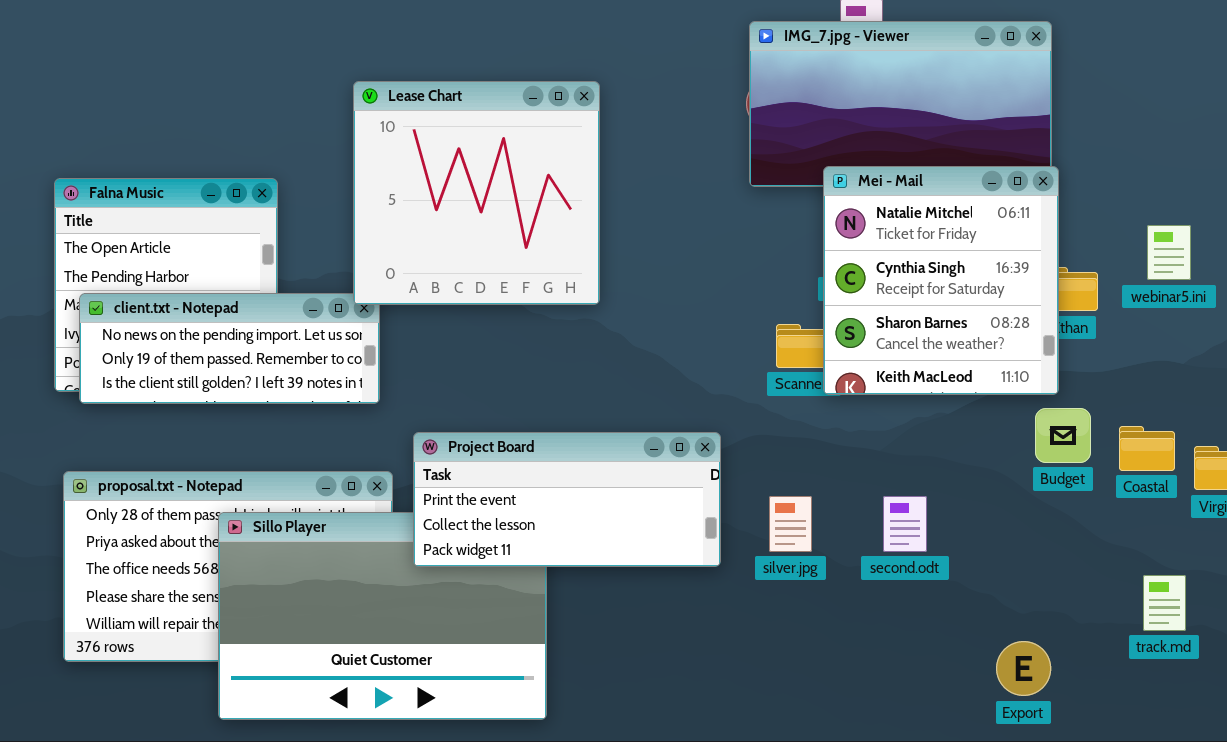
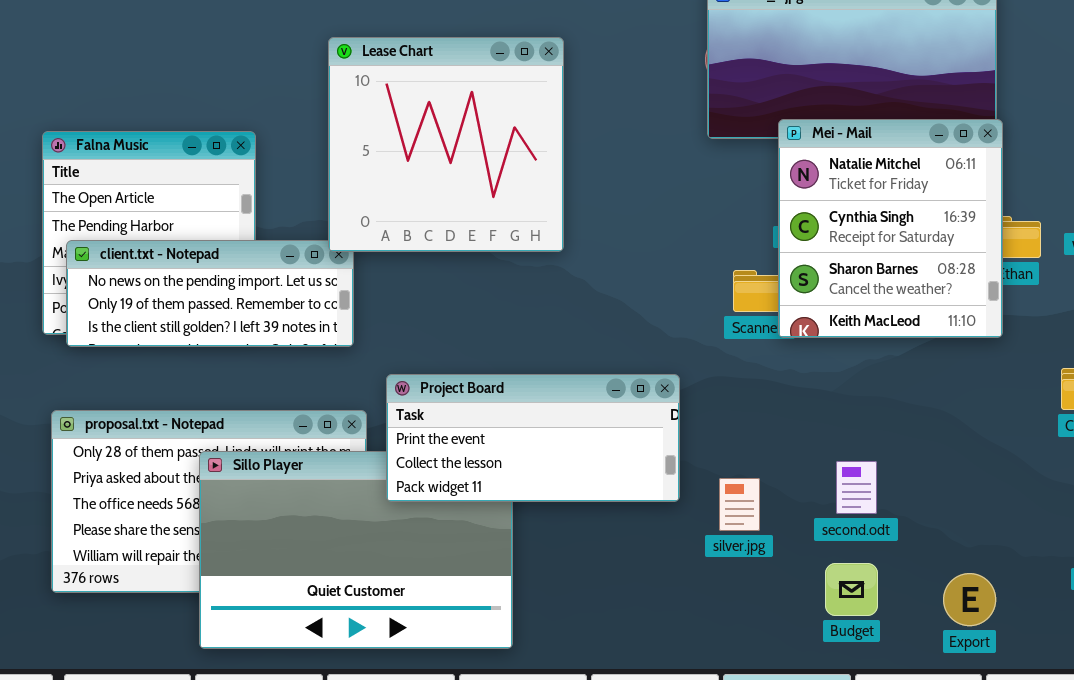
Budget: [1035,408,1091,463] -> [825,563,878,616], moved
silver.jpg: [769,496,812,552] -> [719,478,760,531], moved
second.odt: [883,496,927,552] -> [836,461,877,514], moved

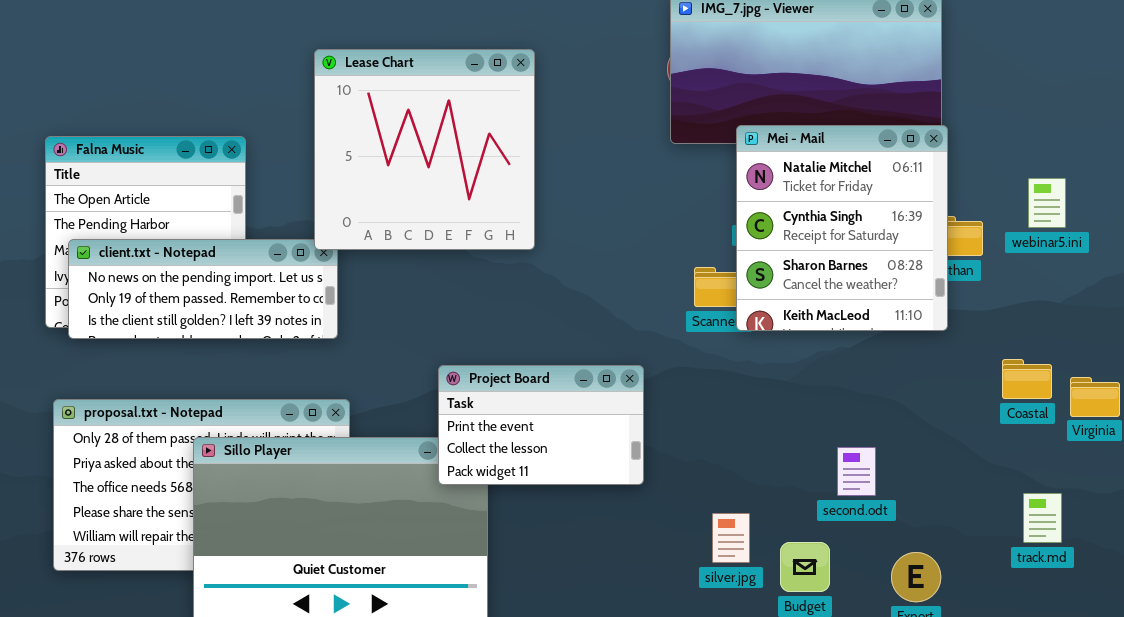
Project Board: [386,374,680,502] -> [438,365,644,485], resized
second.odt: [836,461,877,514] -> [837,447,876,496], moved
silver.jpg: [719,478,760,531] -> [712,513,750,563], moved

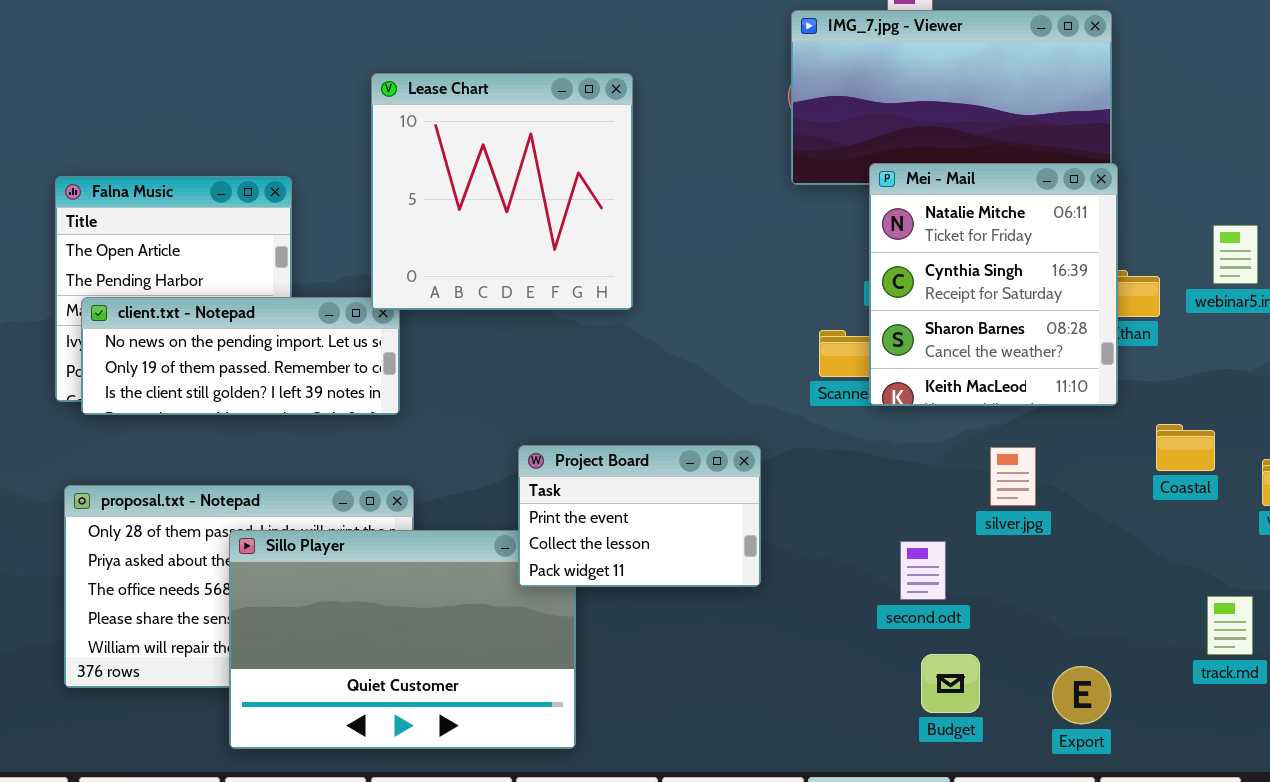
Coastal: [1002,359,1052,399] -> [1156,424,1215,471], moved
second.odt: [837,447,876,496] -> [900,541,946,600], moved
silver.jpg: [712,513,750,563] -> [990,447,1036,506], moved

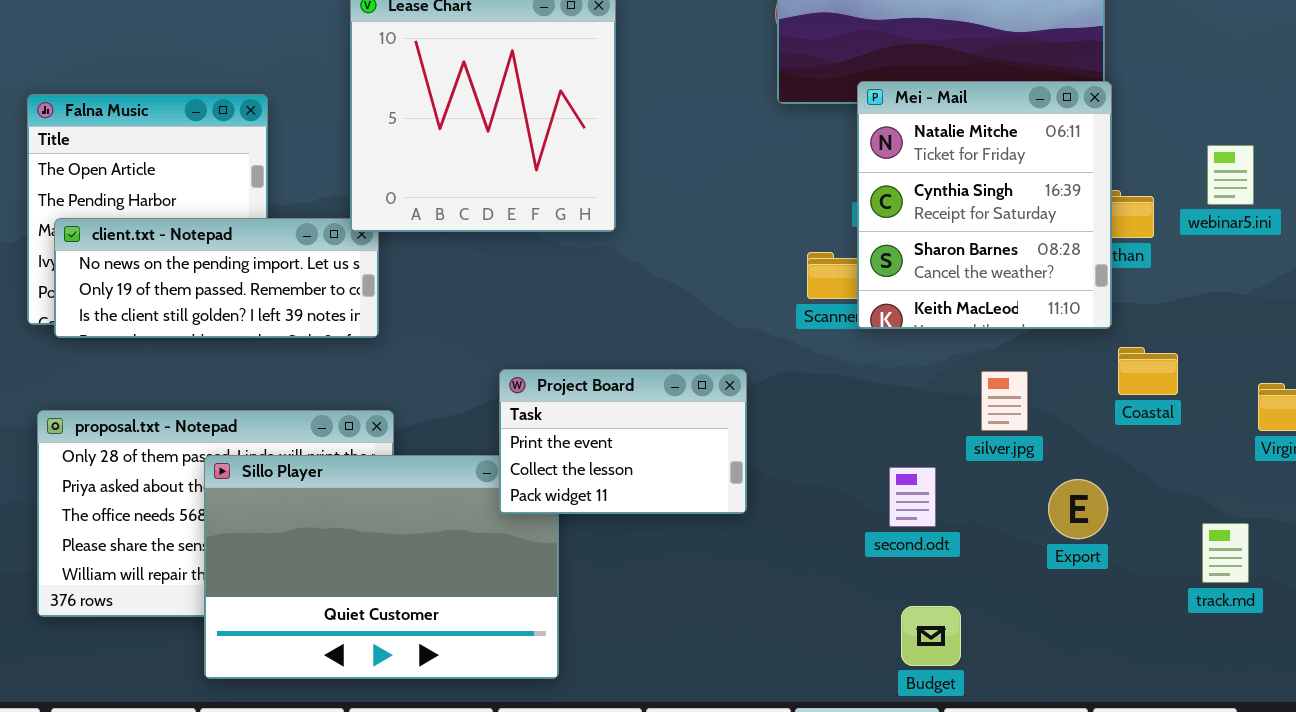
Coastal: [1156,424,1215,471] -> [1118,347,1178,395], moved
Budget: [921,654,980,713] -> [901,606,961,666], moved
Export: [1052,666,1111,724] -> [1048,479,1108,539], moved

